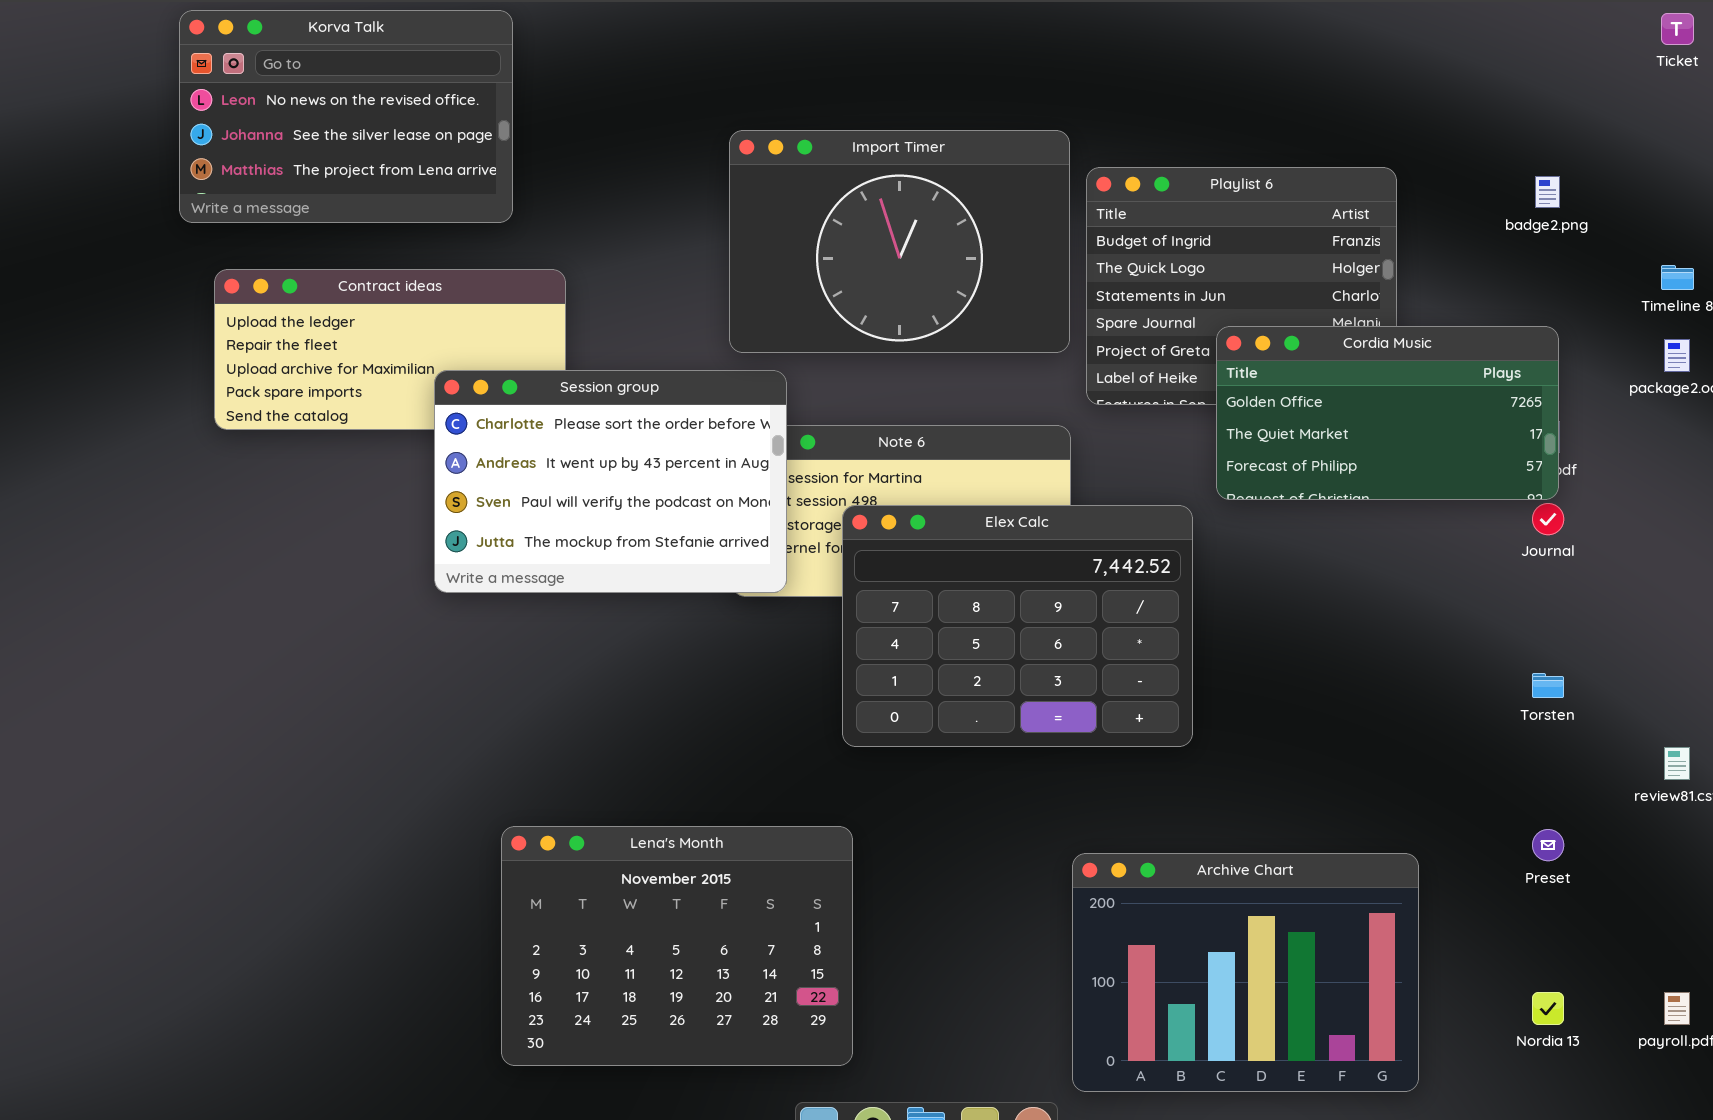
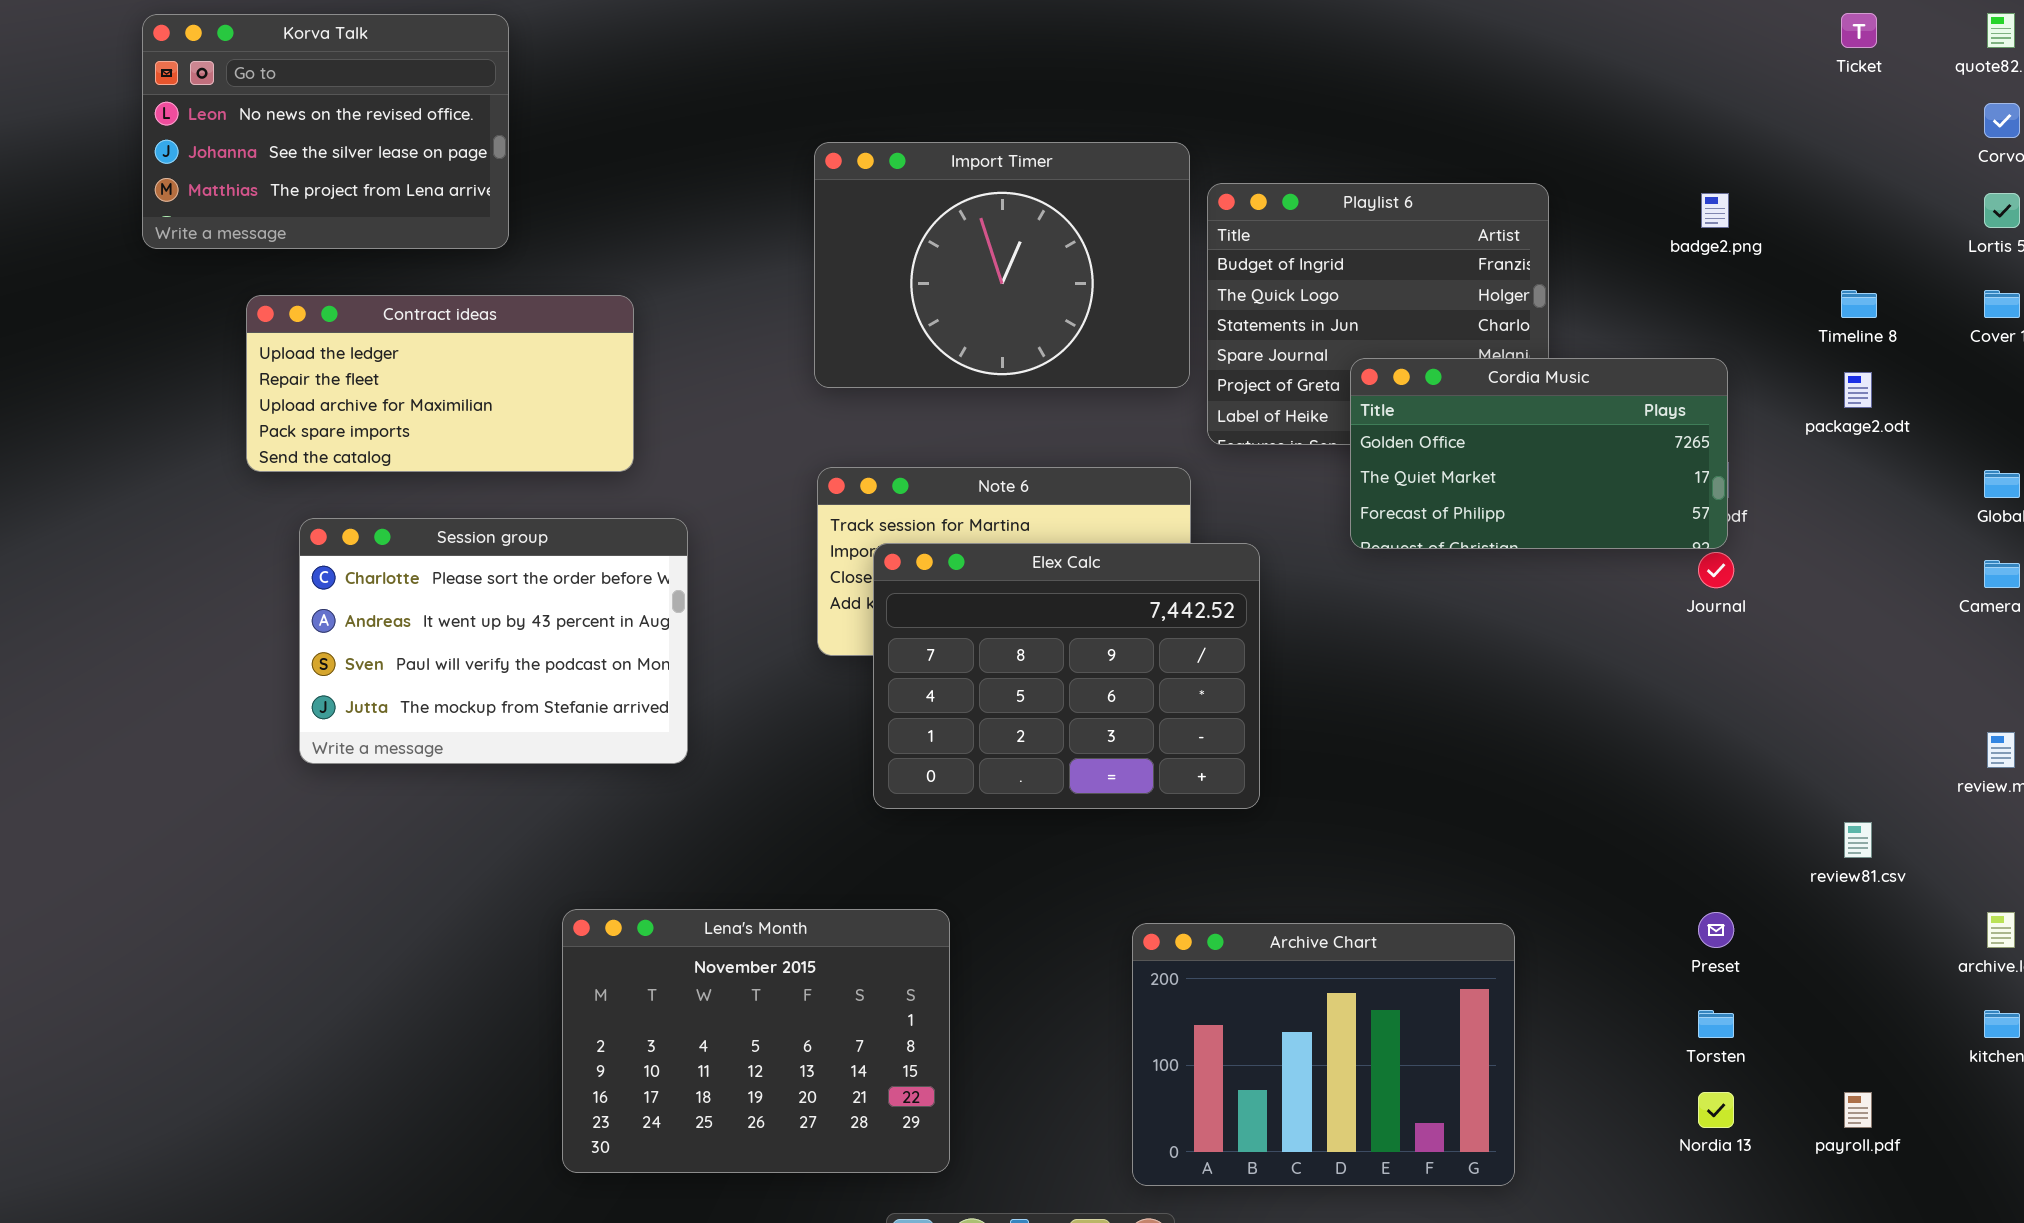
Korva Talk: [179,10,513,223] -> [142,14,509,249], moved
Session group: [434,370,787,593] -> [299,518,688,764], moved
Elex Calc: [842,505,1193,747] -> [873,543,1260,809], moved
Torsten: [1532,673,1564,698] -> [1698,1010,1734,1038], moved
Archive Chart: [1072,853,1419,1092] -> [1132,923,1515,1186], moved

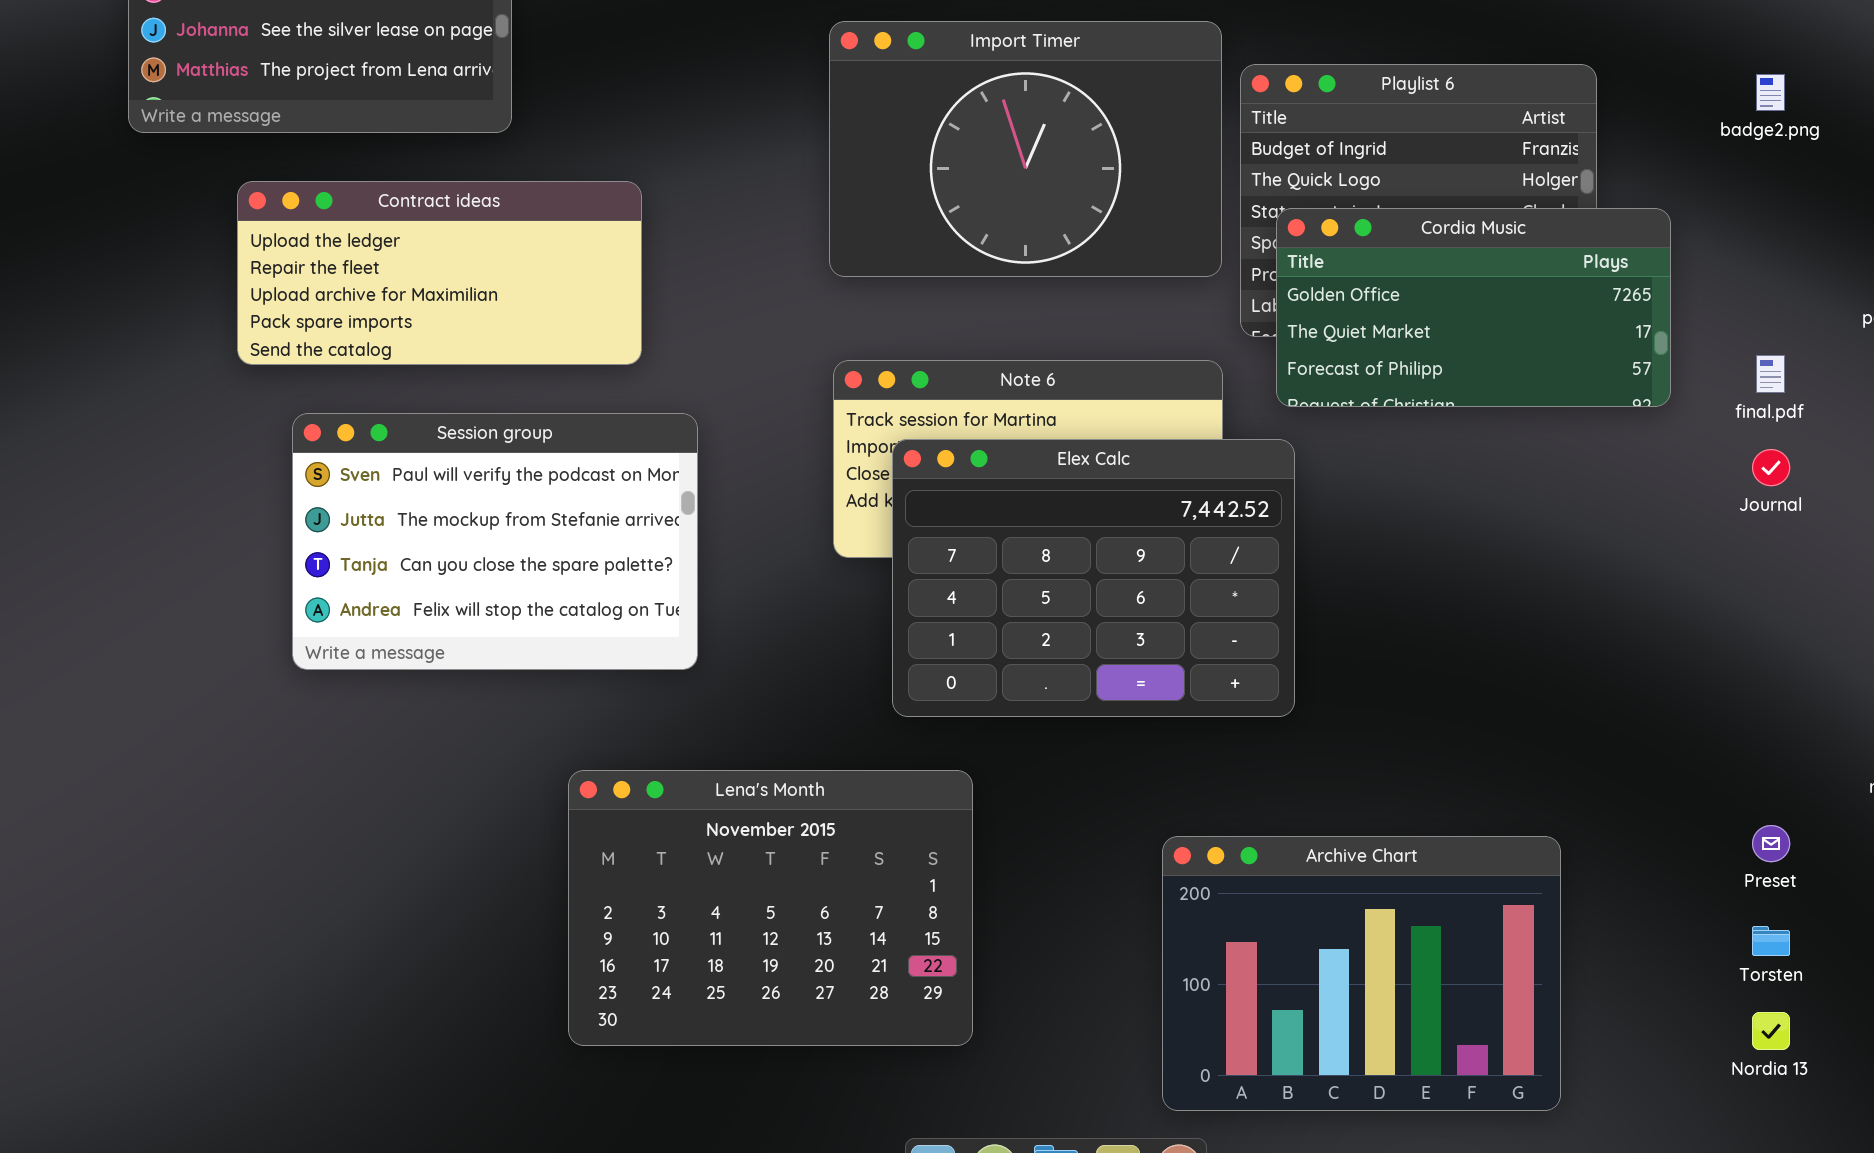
Cordia Music: [1350,358,1728,549] -> [1276,208,1671,407], moved
Session group: [299,518,688,764] -> [292,413,698,670], scrolled down 2 rows
Lena's Month: [562,909,950,1173] -> [568,770,973,1046], moved

